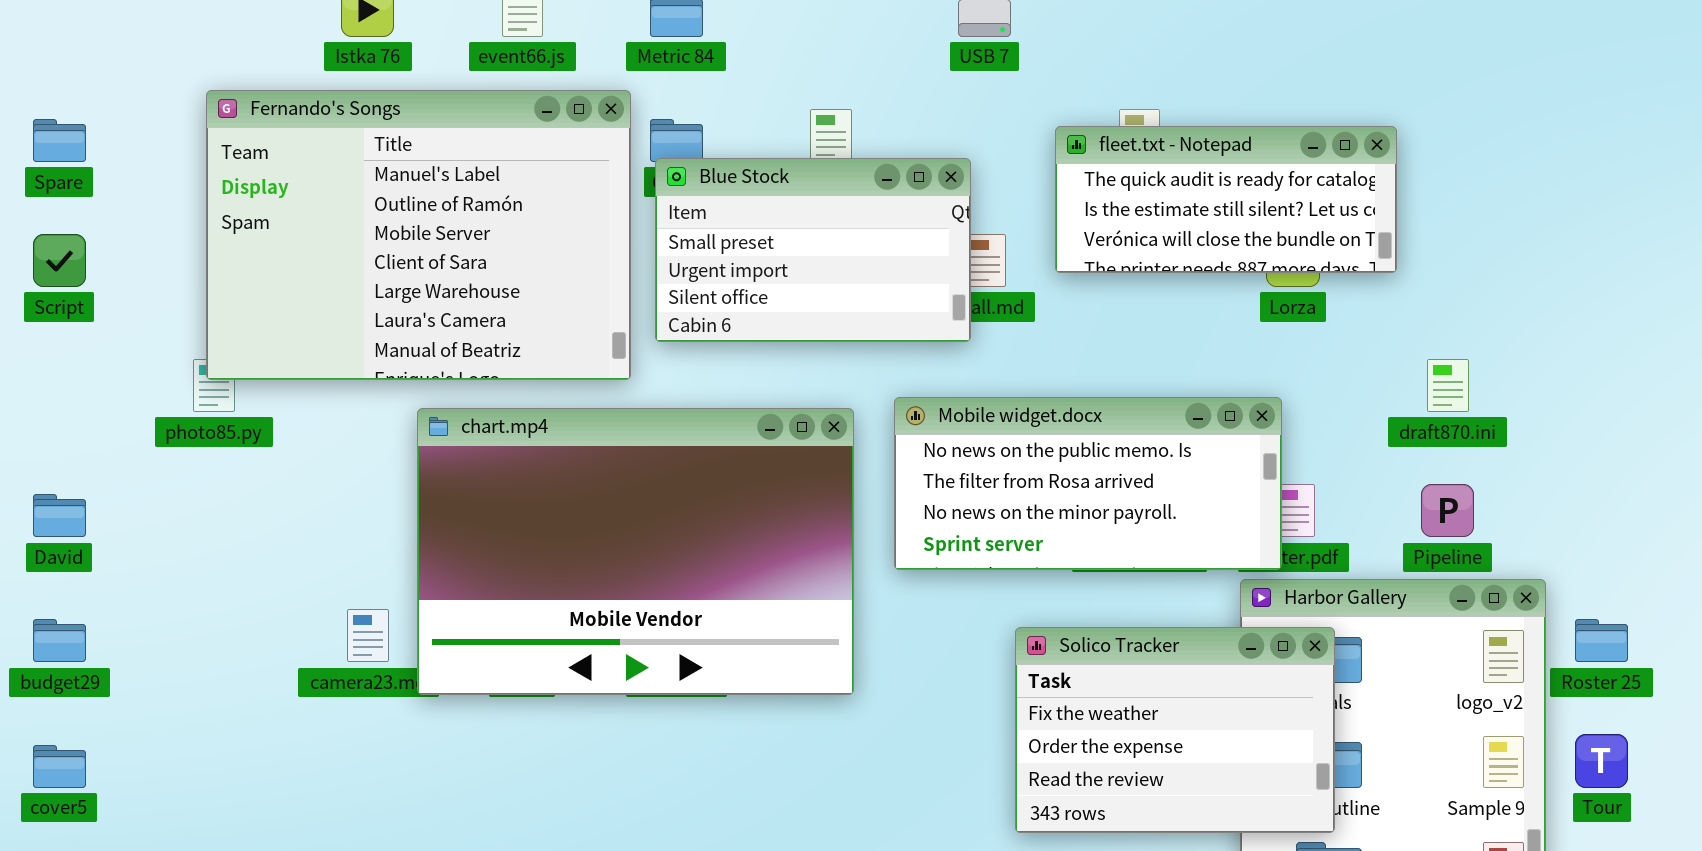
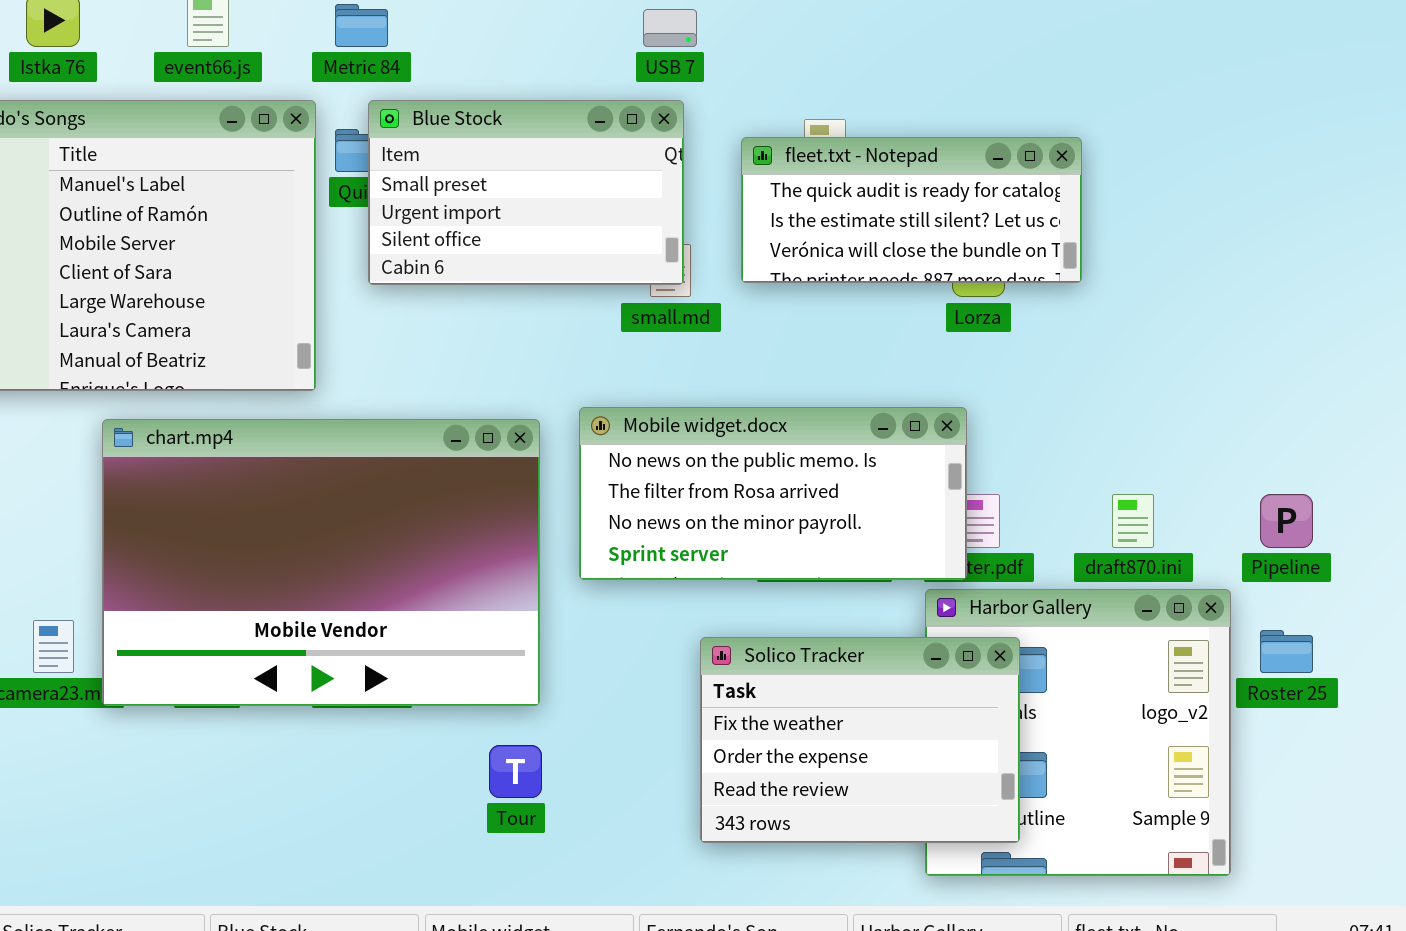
Blue Stock: [655,158,971,342] -> [368,100,684,285], moved
draft870.ini: [1427,359,1469,412] -> [1112,494,1154,548], moved
Pipeline: [1421,484,1474,537] -> [1260,494,1313,548], moved
Tour: [1575,734,1628,788] -> [489,745,542,798], moved

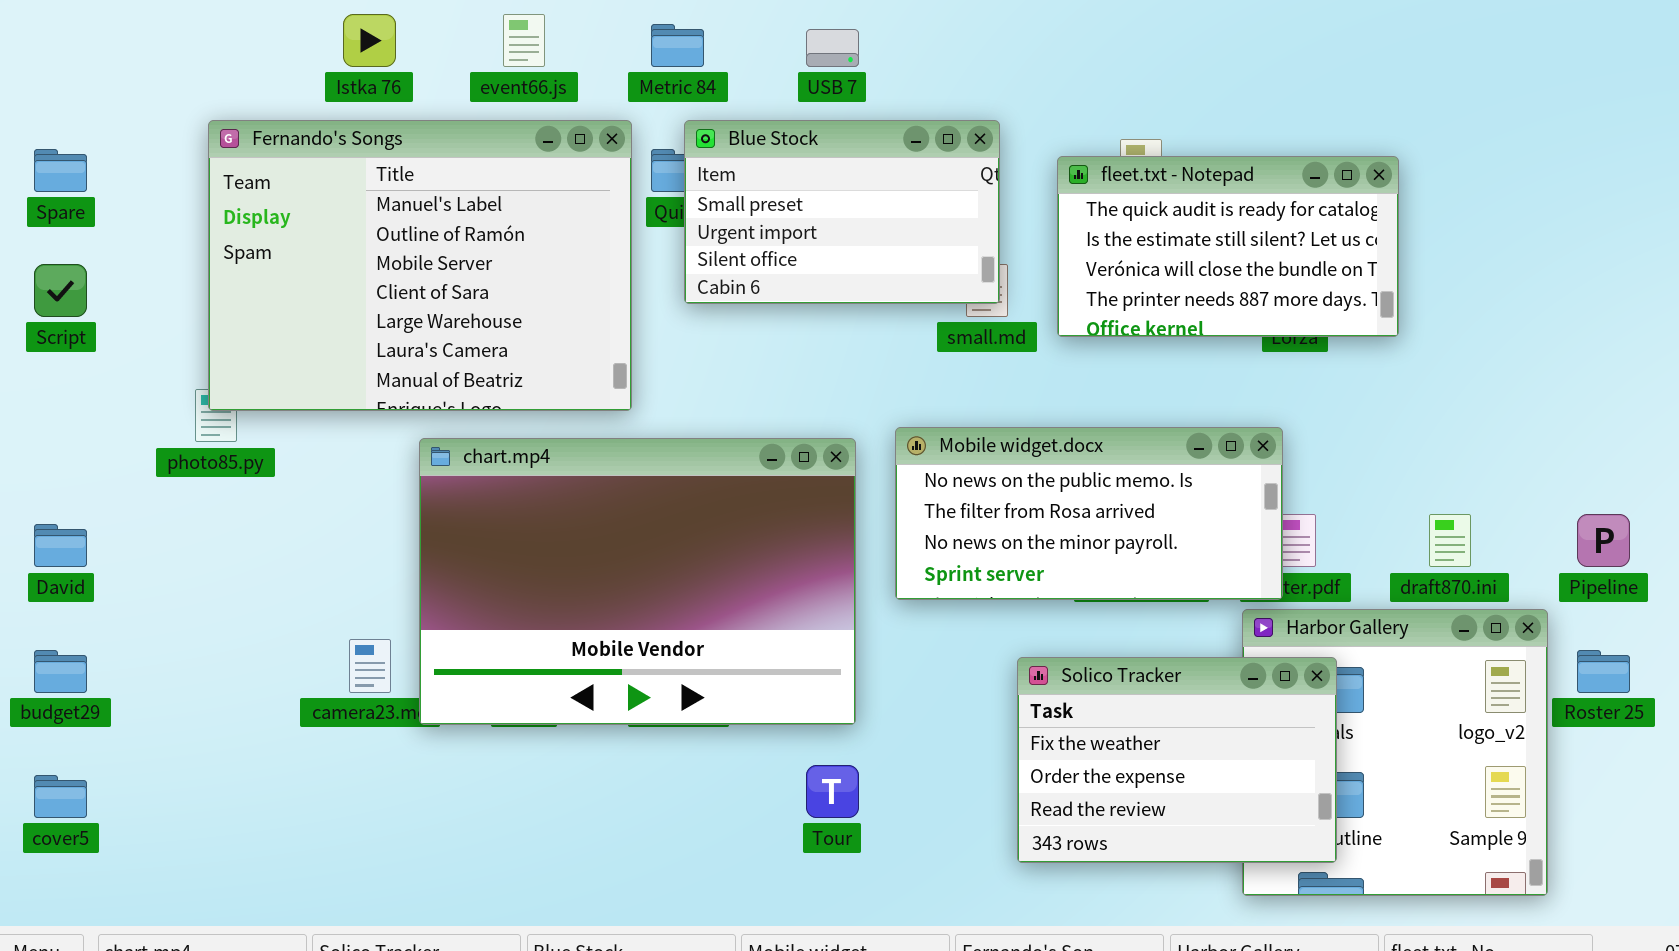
USB 7: [643,9,697,47] -> [806,29,859,67], moved
fleet.txt - Notepad: [741,137,1082,283] -> [1057,156,1399,337], resized

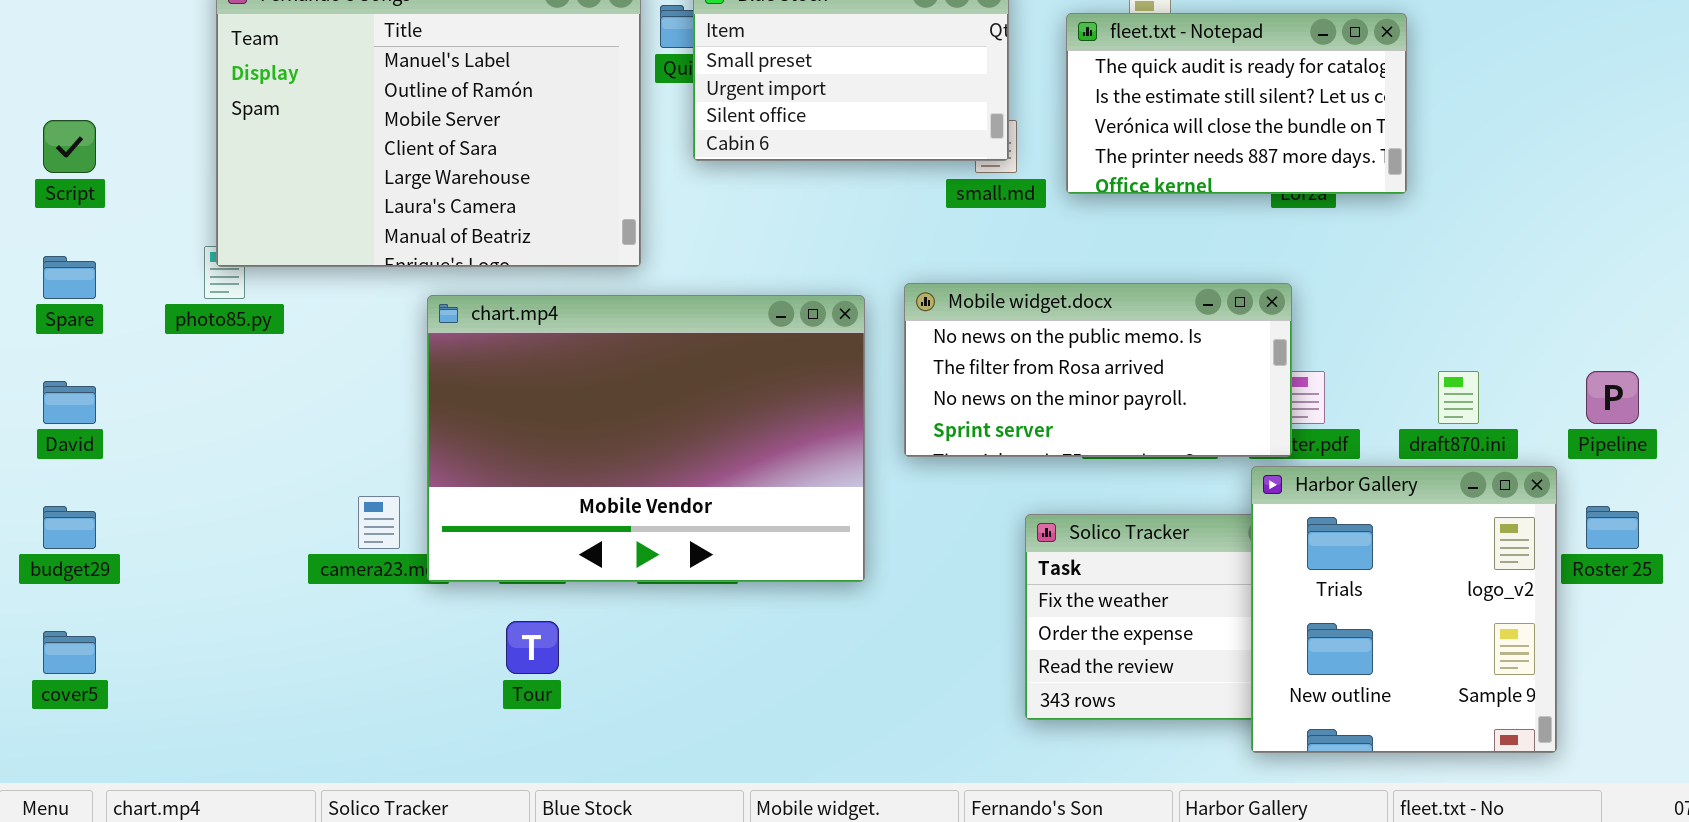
Spare: [34,149,87,192] -> [43,256,96,299], moved
Harbor Gallery: [1242,609,1548,896] -> [1251,466,1557,753], raised
Tour: [806,765,859,818] -> [506,621,559,674], moved

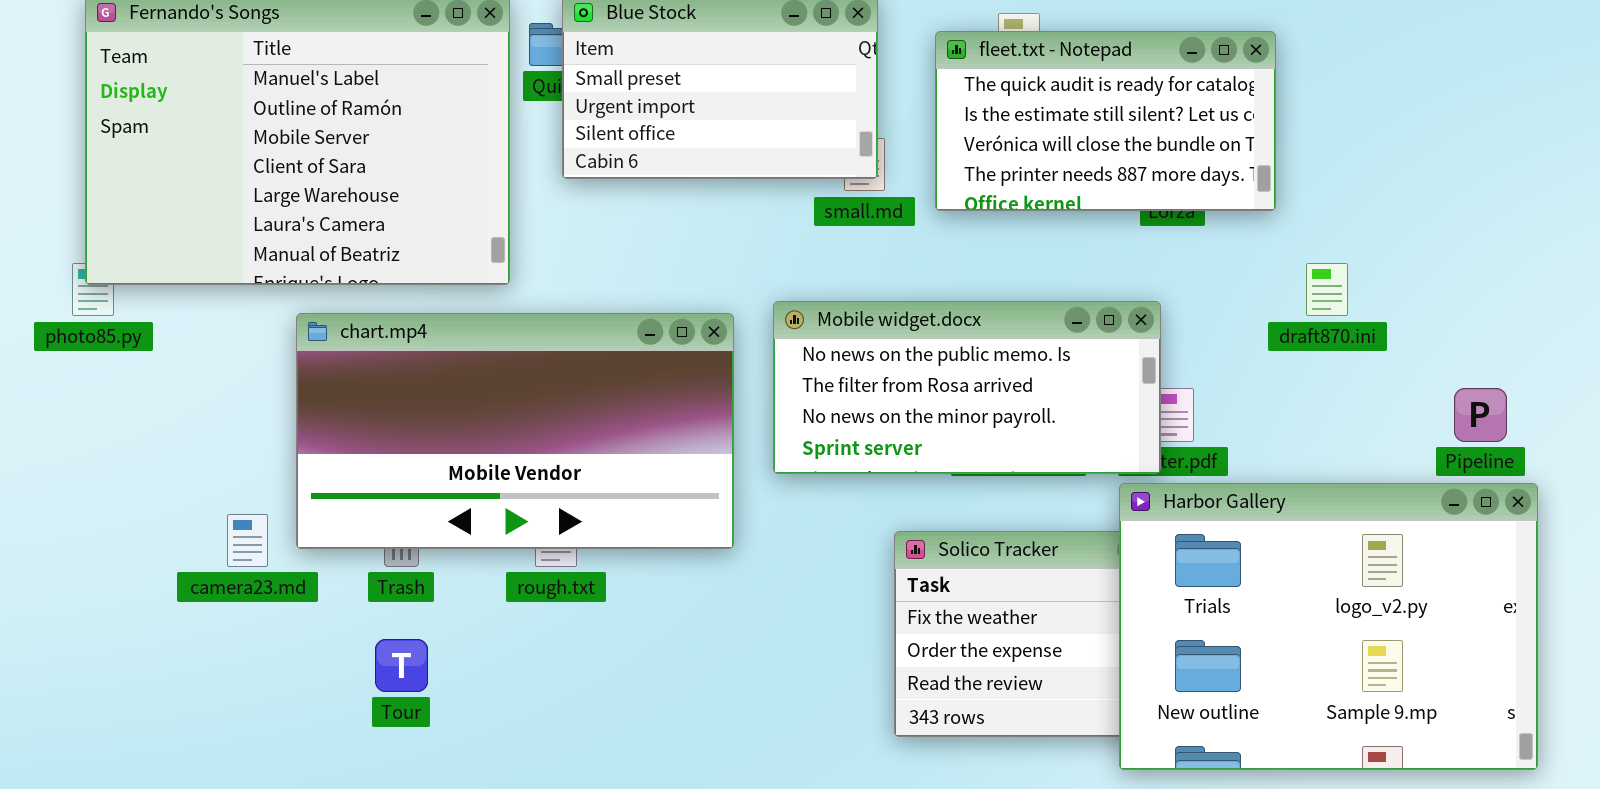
chart.mp4: [427,295,865,582] -> [296,313,734,549], resized
draft870.ini: [1438,371,1479,424] -> [1306,263,1348,316], moved
Harbor Gallery: [1251,466,1557,753] -> [1119,483,1538,770], resized

